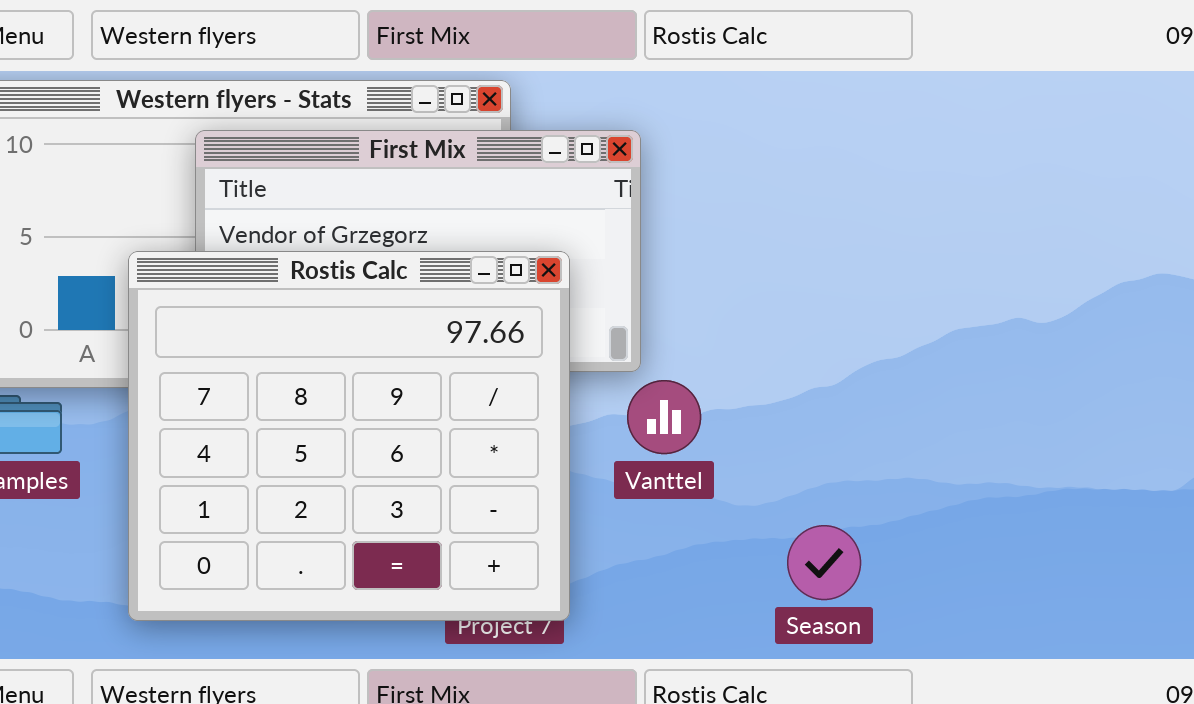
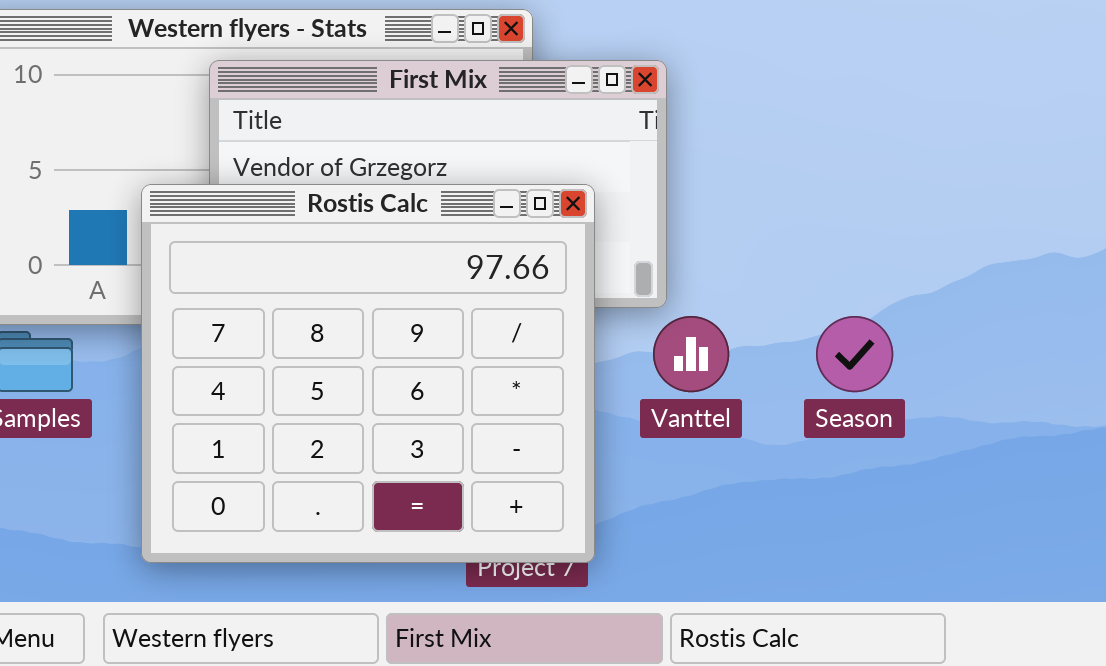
Season: [787,525,861,600] -> [816,316,893,392], moved

